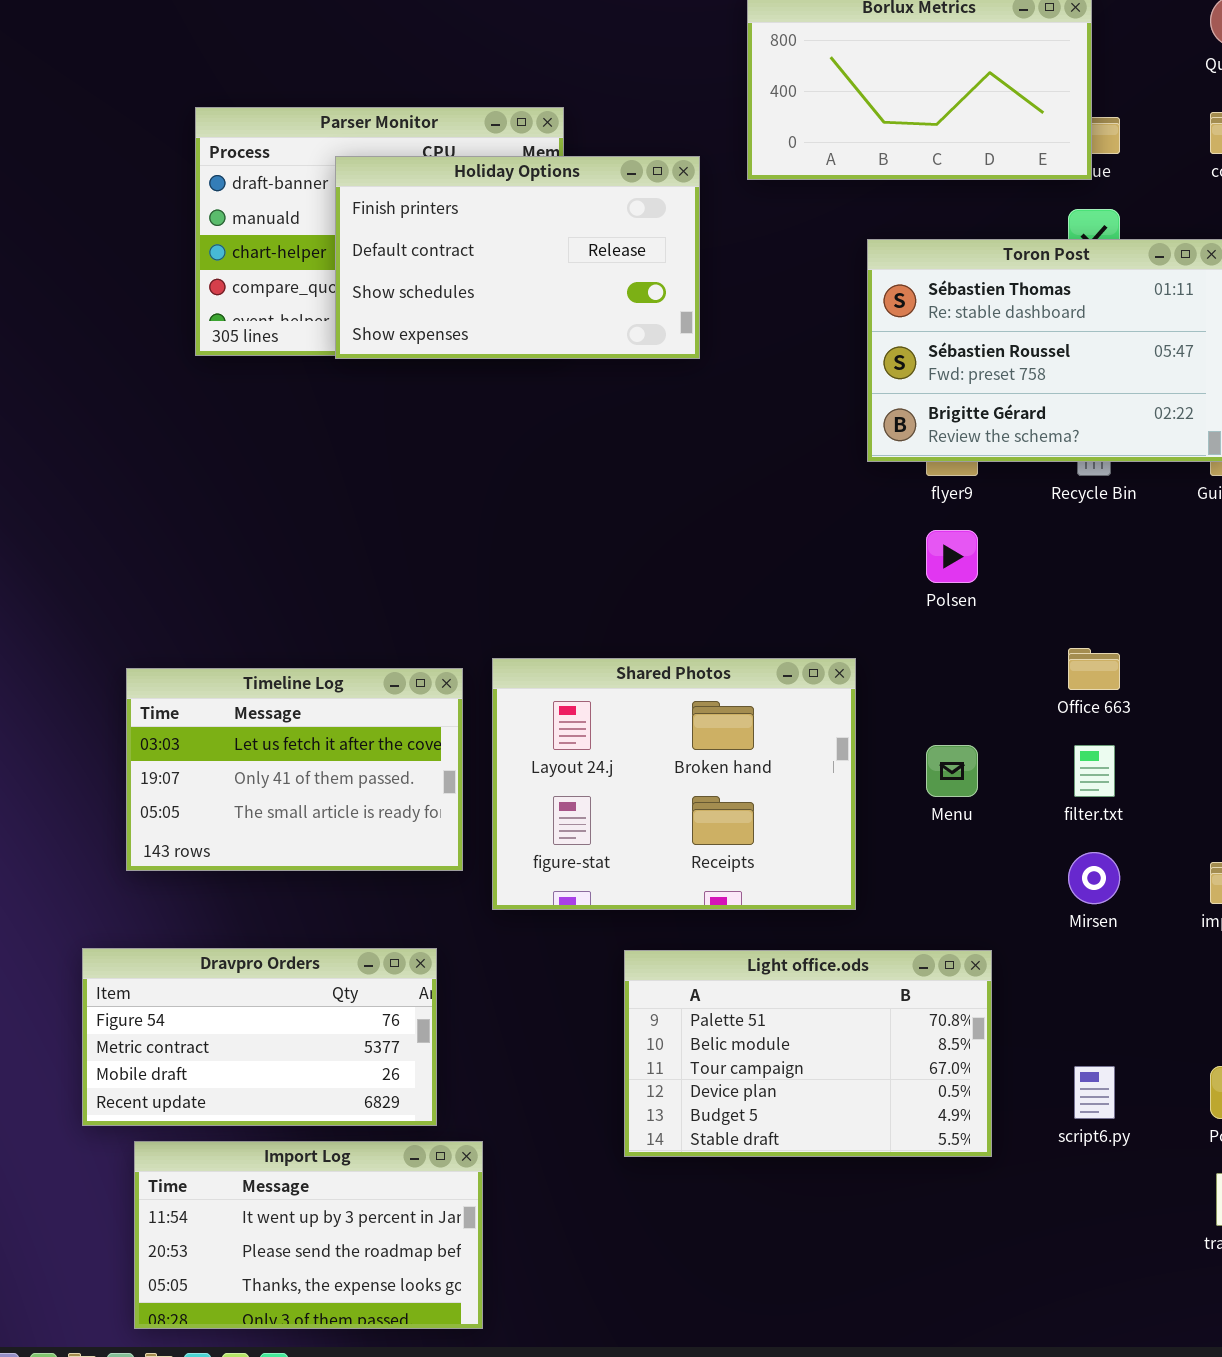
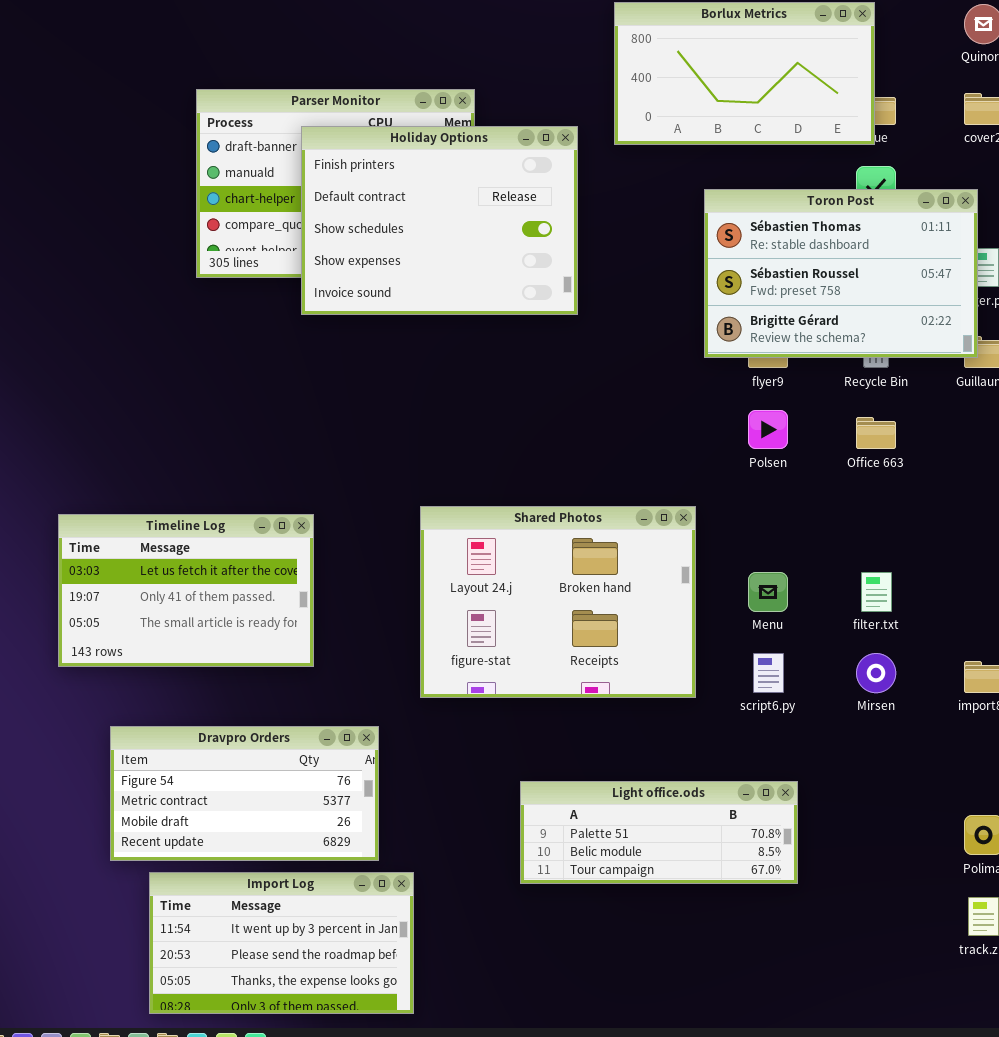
Holiday Options: [335,156,700,359] -> [301,126,578,315], resized
Office 663: [1068,648,1120,690] -> [856,417,896,449], moved
Timeline Log: [126,668,463,871] -> [58,514,314,667], moved
Light office.ods: [624,950,992,1157] -> [520,781,798,884], resized
script6.py: [1074,1066,1115,1119] -> [753,653,784,693], moved

